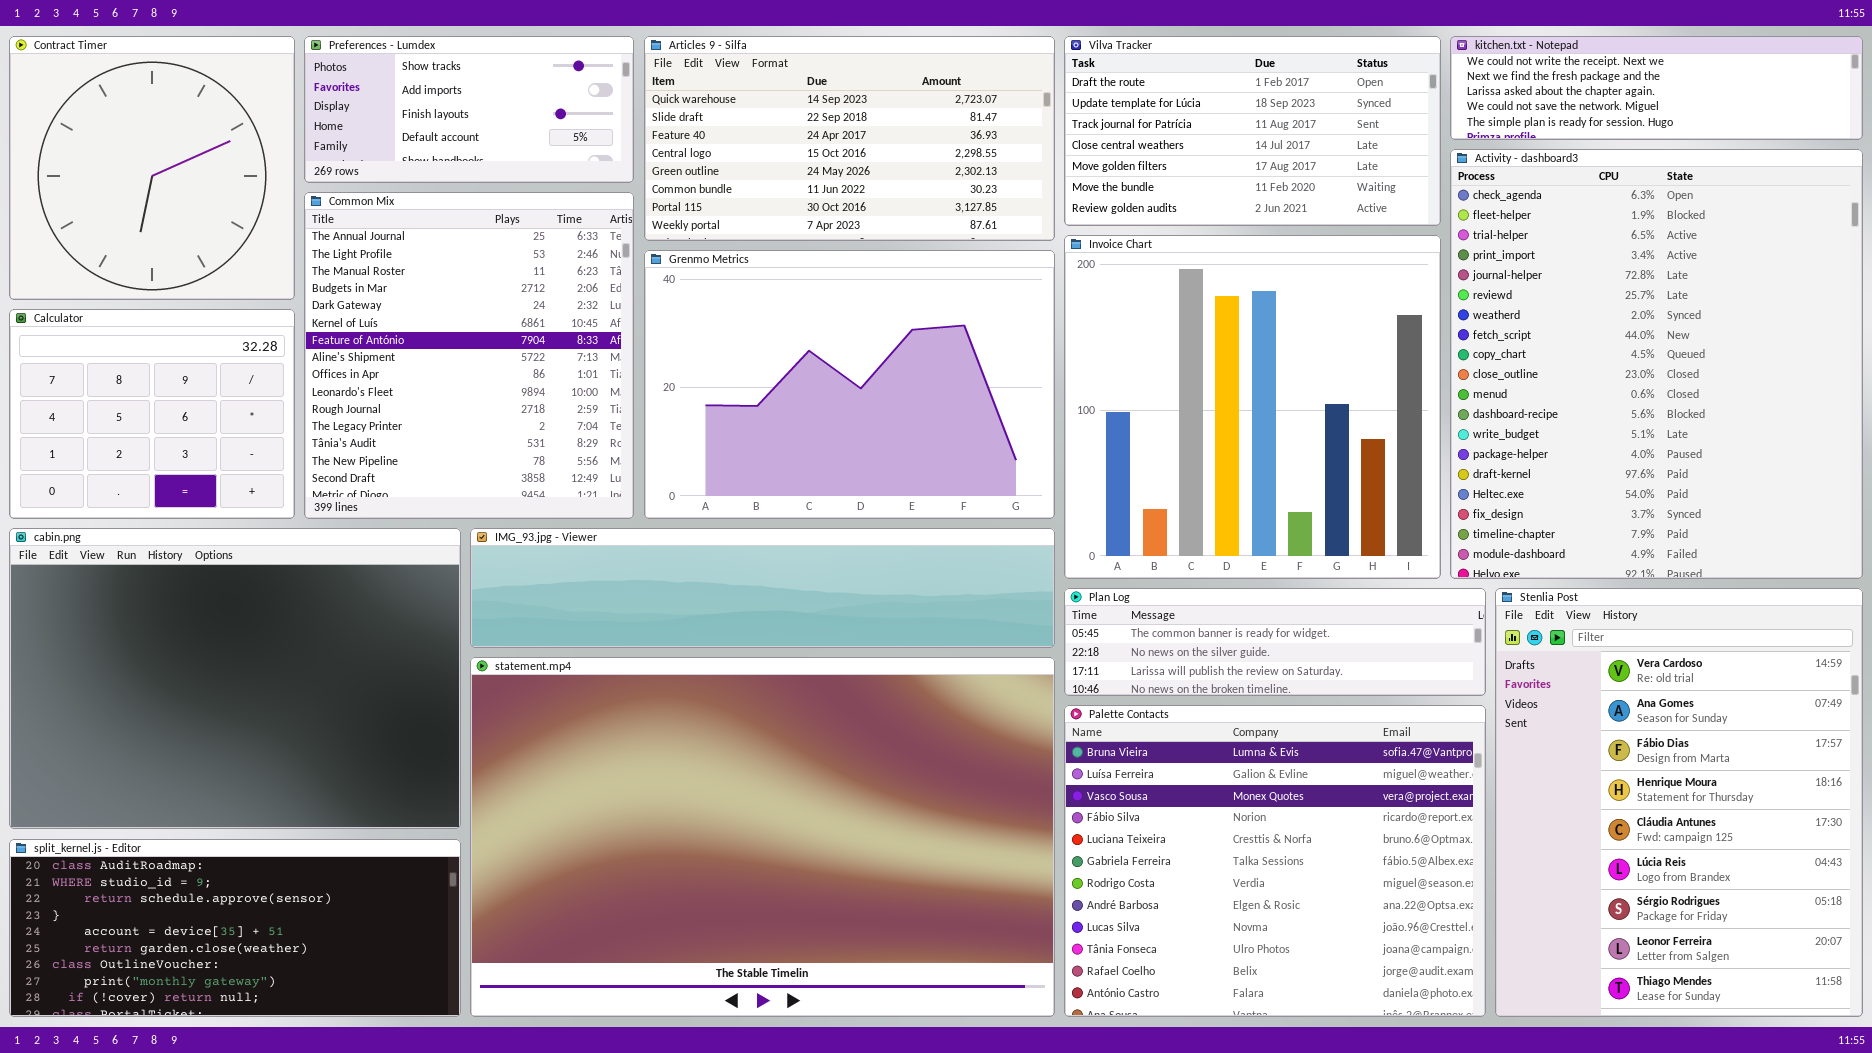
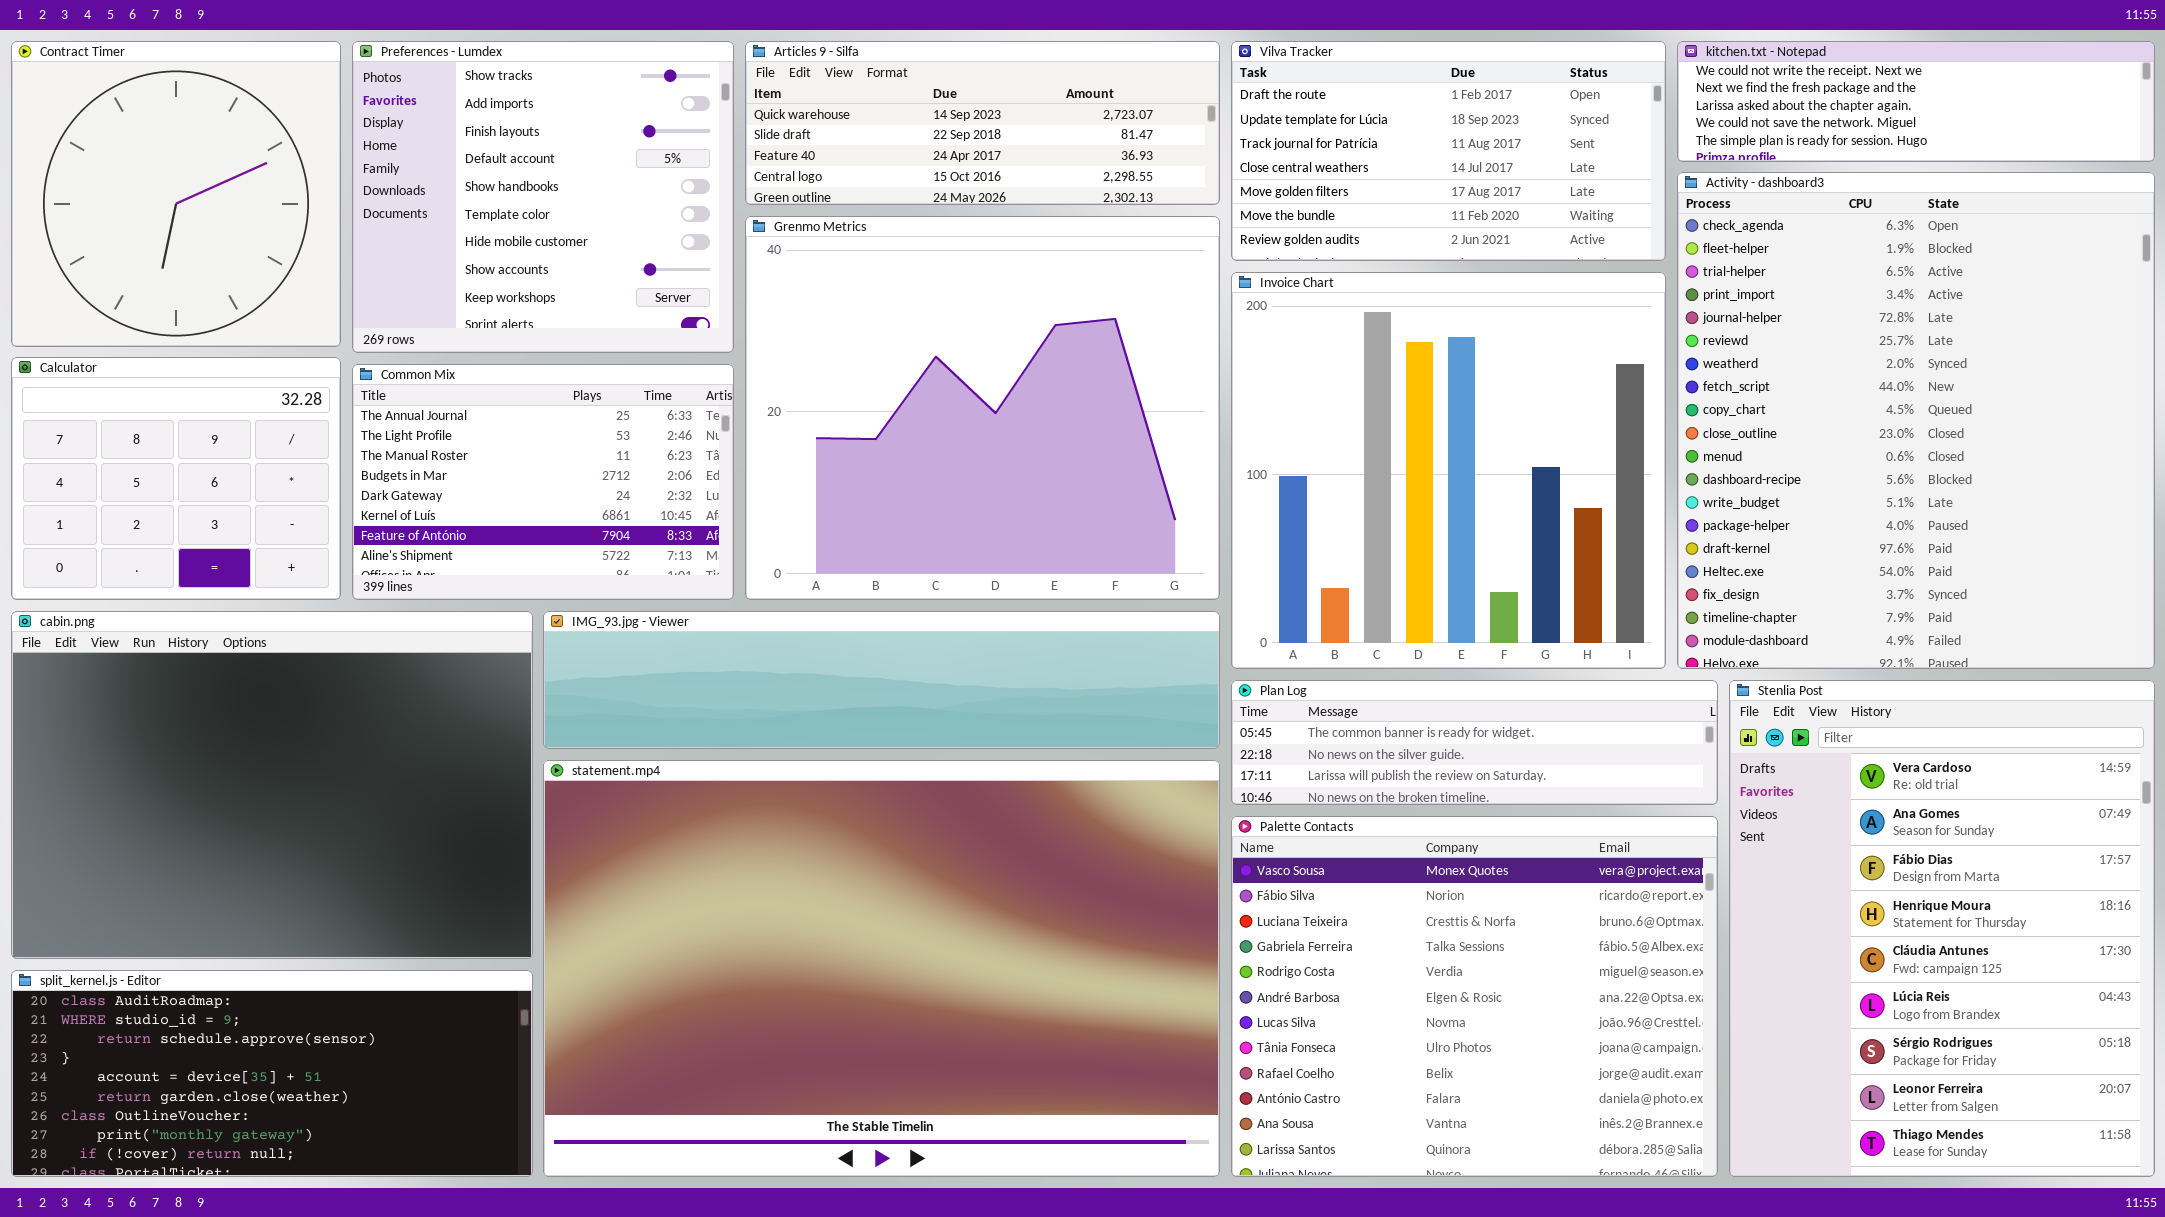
Preferences - Lumdex: [304,36,634,183] -> [352,41,734,353], resized
Articles 9 - Silfa: [644,36,1055,241] -> [745,41,1220,205], resized
Common Mix: [304,192,634,519] -> [352,364,734,600], resized
Grenmo Metrics: [644,250,1055,519] -> [745,216,1220,600], resized
Palette Contacts: [1064,705,1486,1017] -> [1231,816,1718,1177], scrolled down 2 rows

